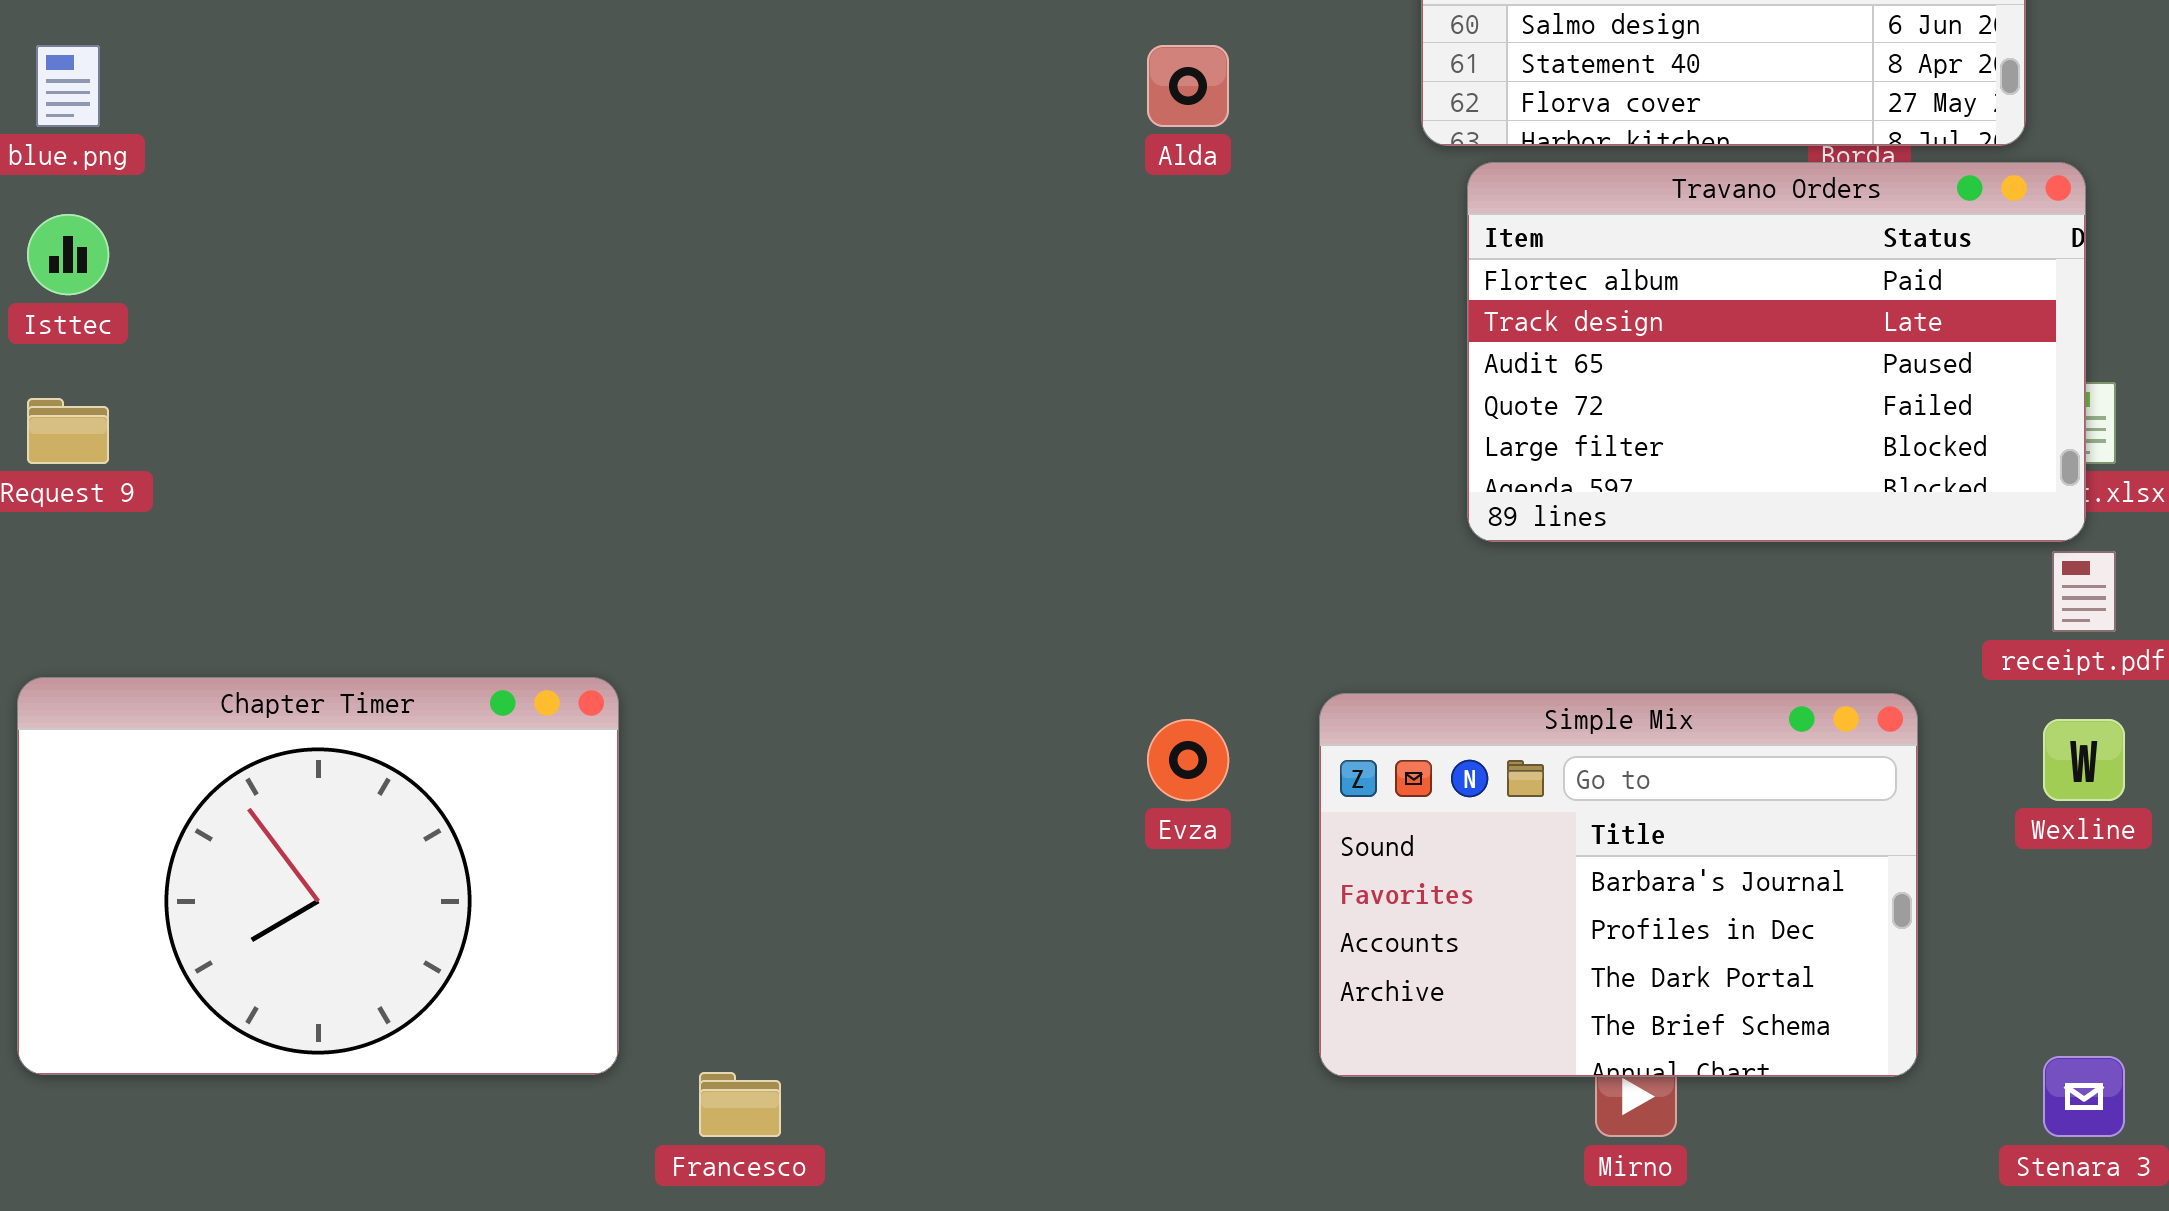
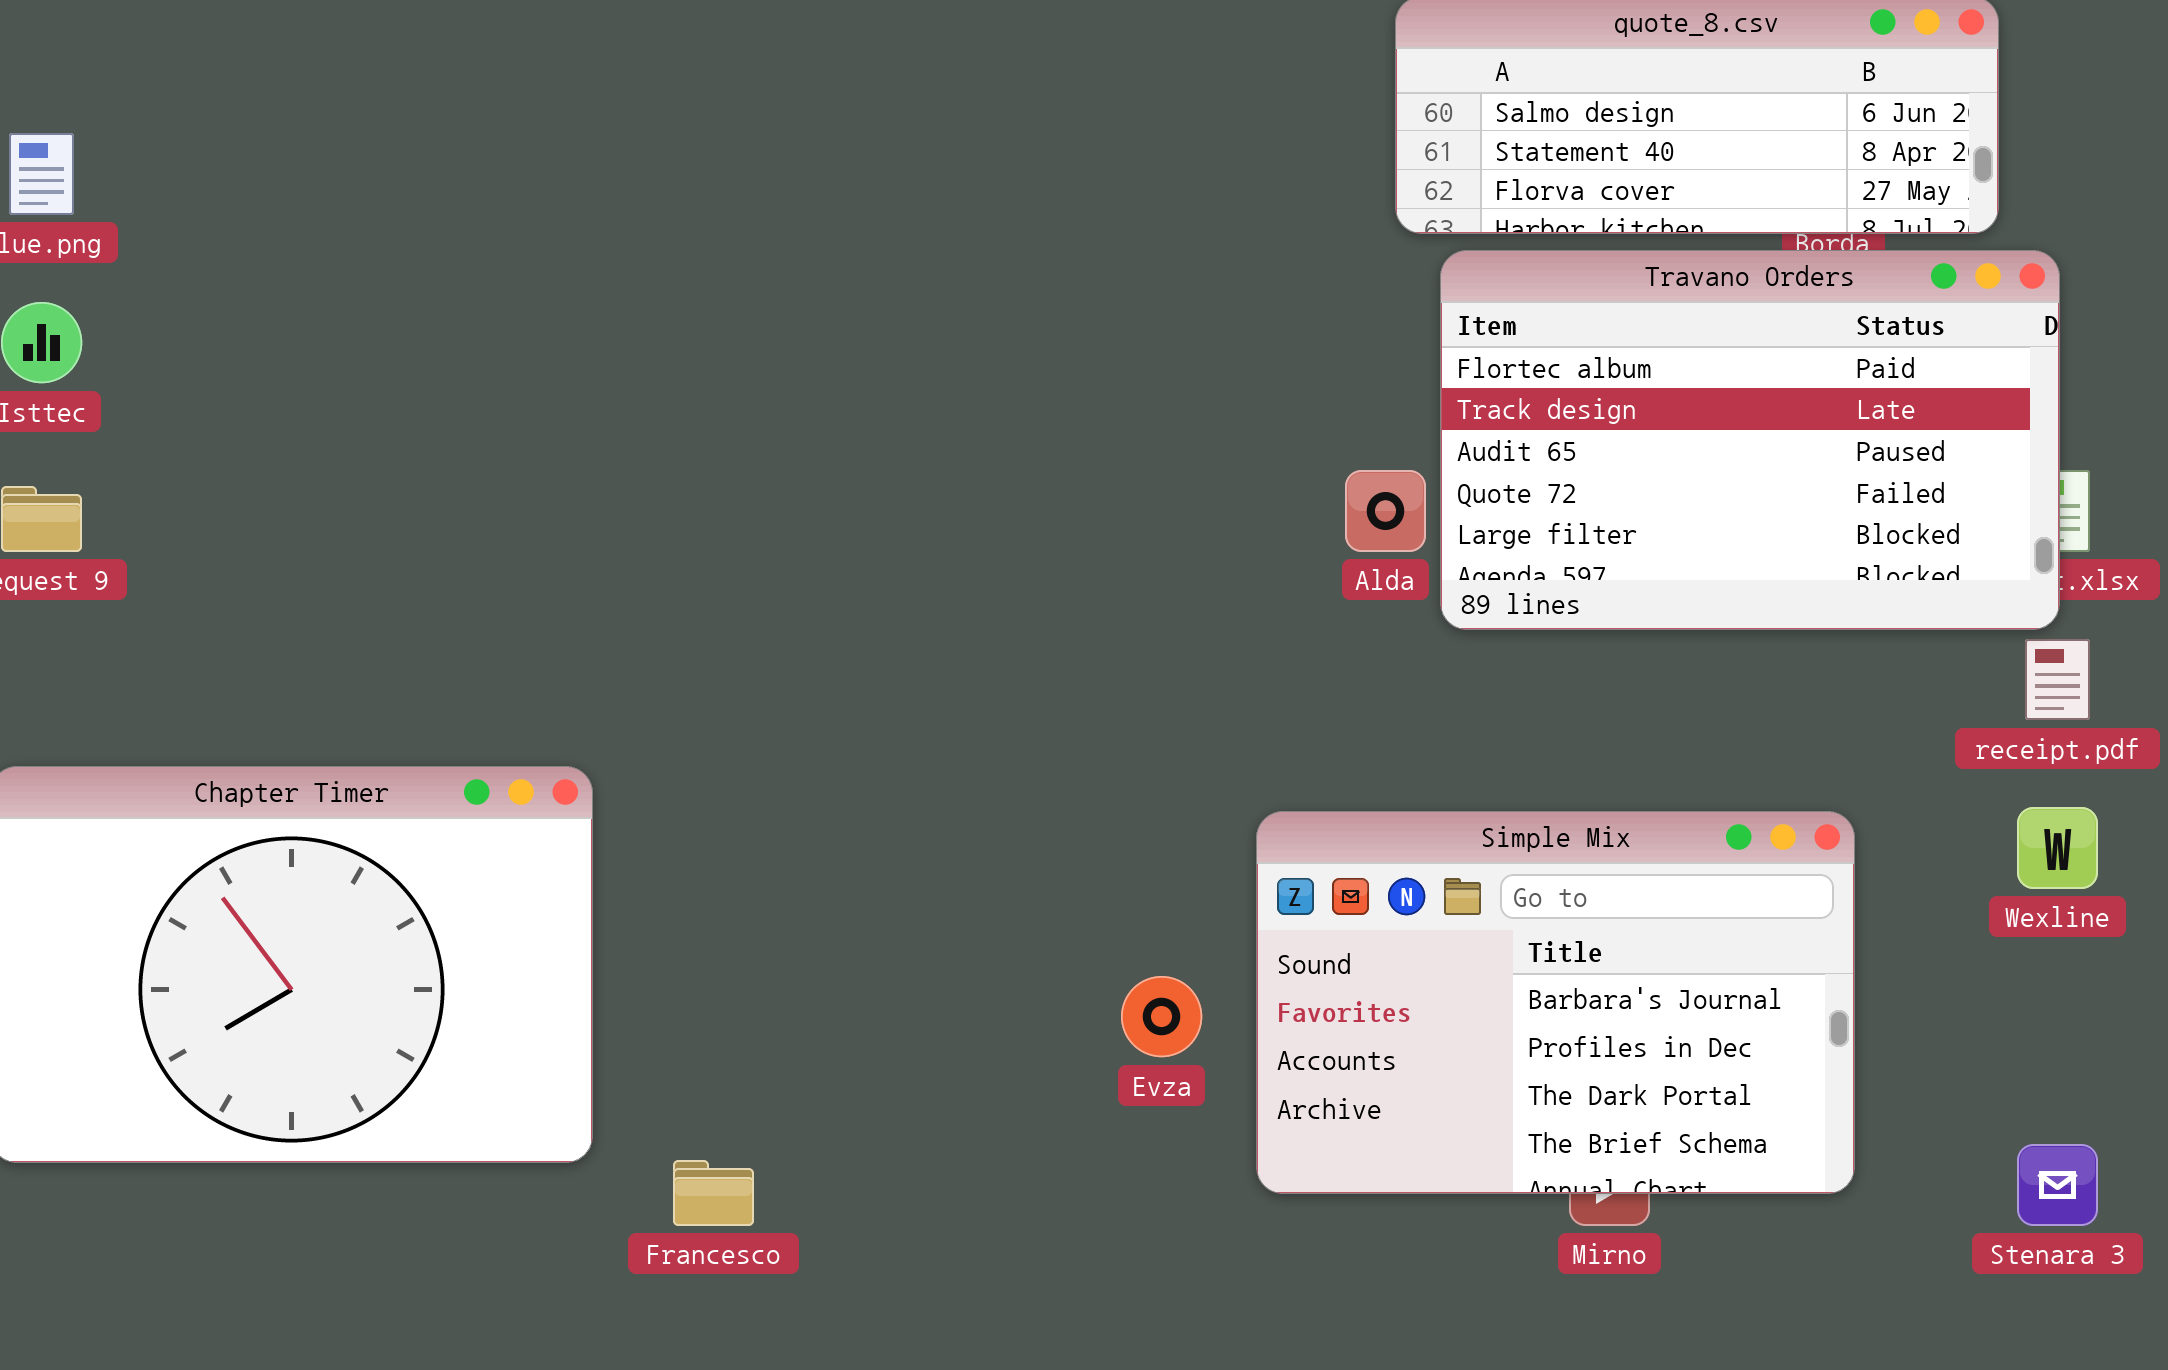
Alda: [1147,45,1229,127] -> [1345,470,1426,552], moved
Simple Mix: [1319,693,1918,1077] -> [1256,811,1855,1194], moved
Evza: [1147,719,1229,801] -> [1121,976,1202,1057], moved

